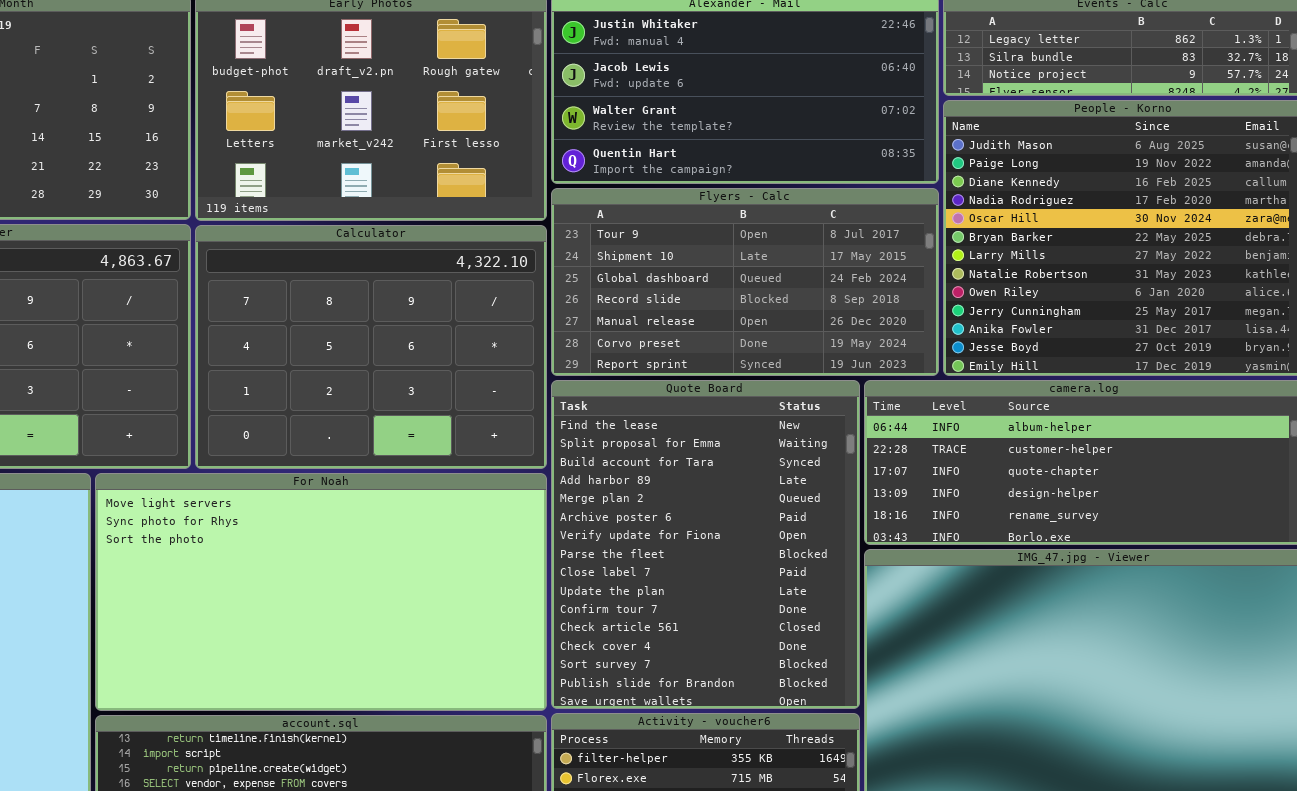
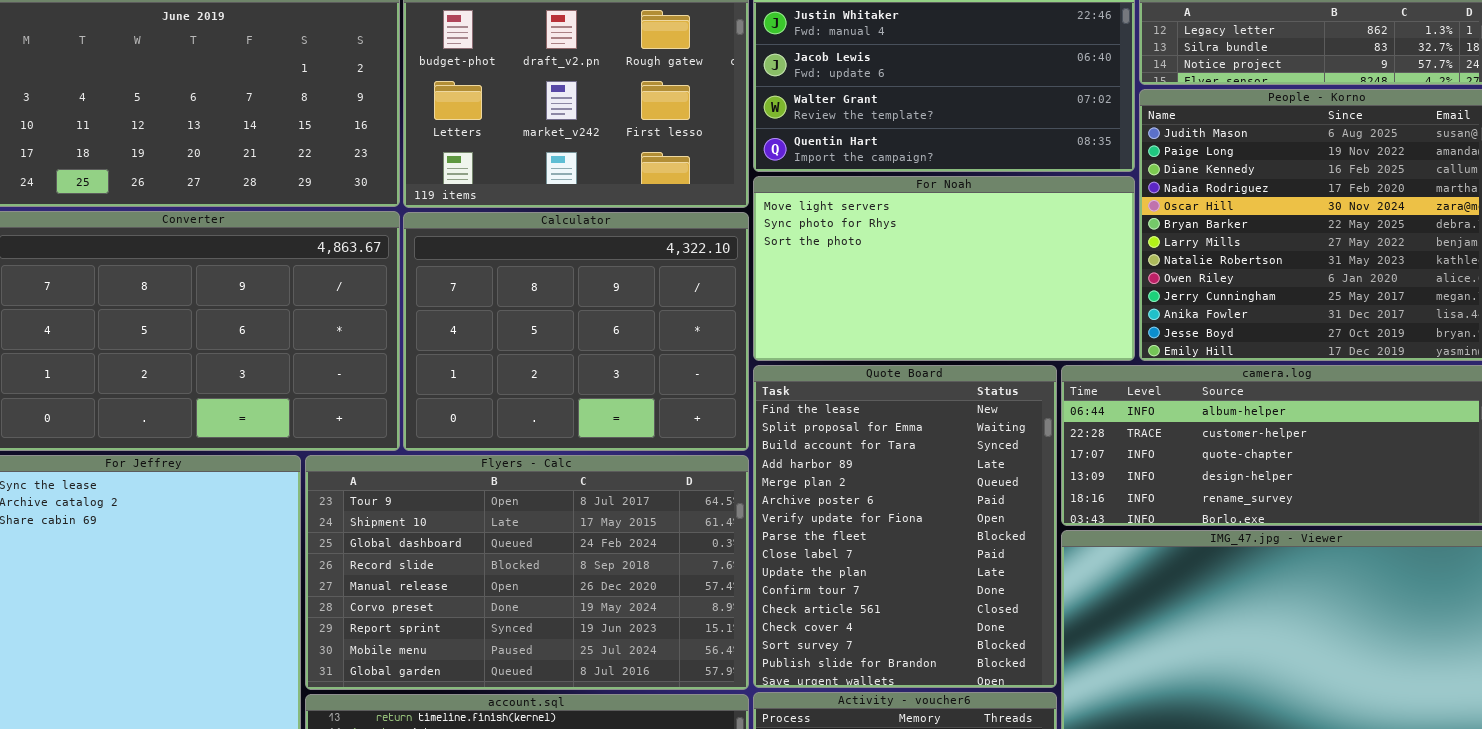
Flyers - Calc: [551,188,939,376] -> [305,455,749,690], moved, resized
For Noah: [95,473,547,711] -> [753,176,1135,361], moved, resized

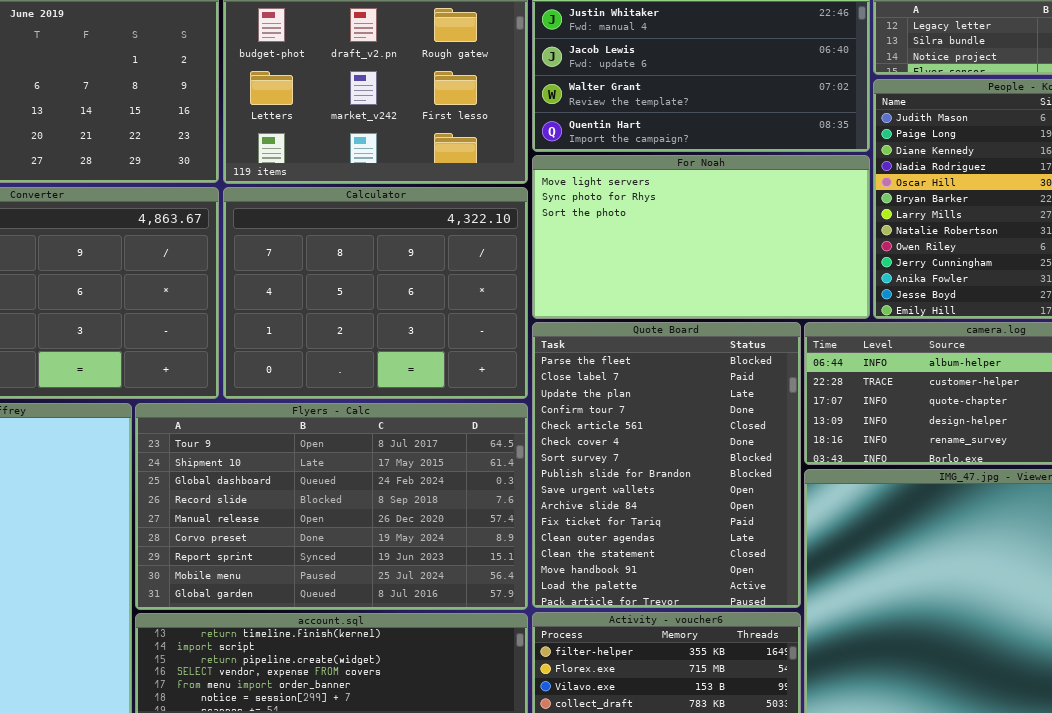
Quote Board: [753,365,1057,688] -> [532,322,801,608], scrolled down 7 rows

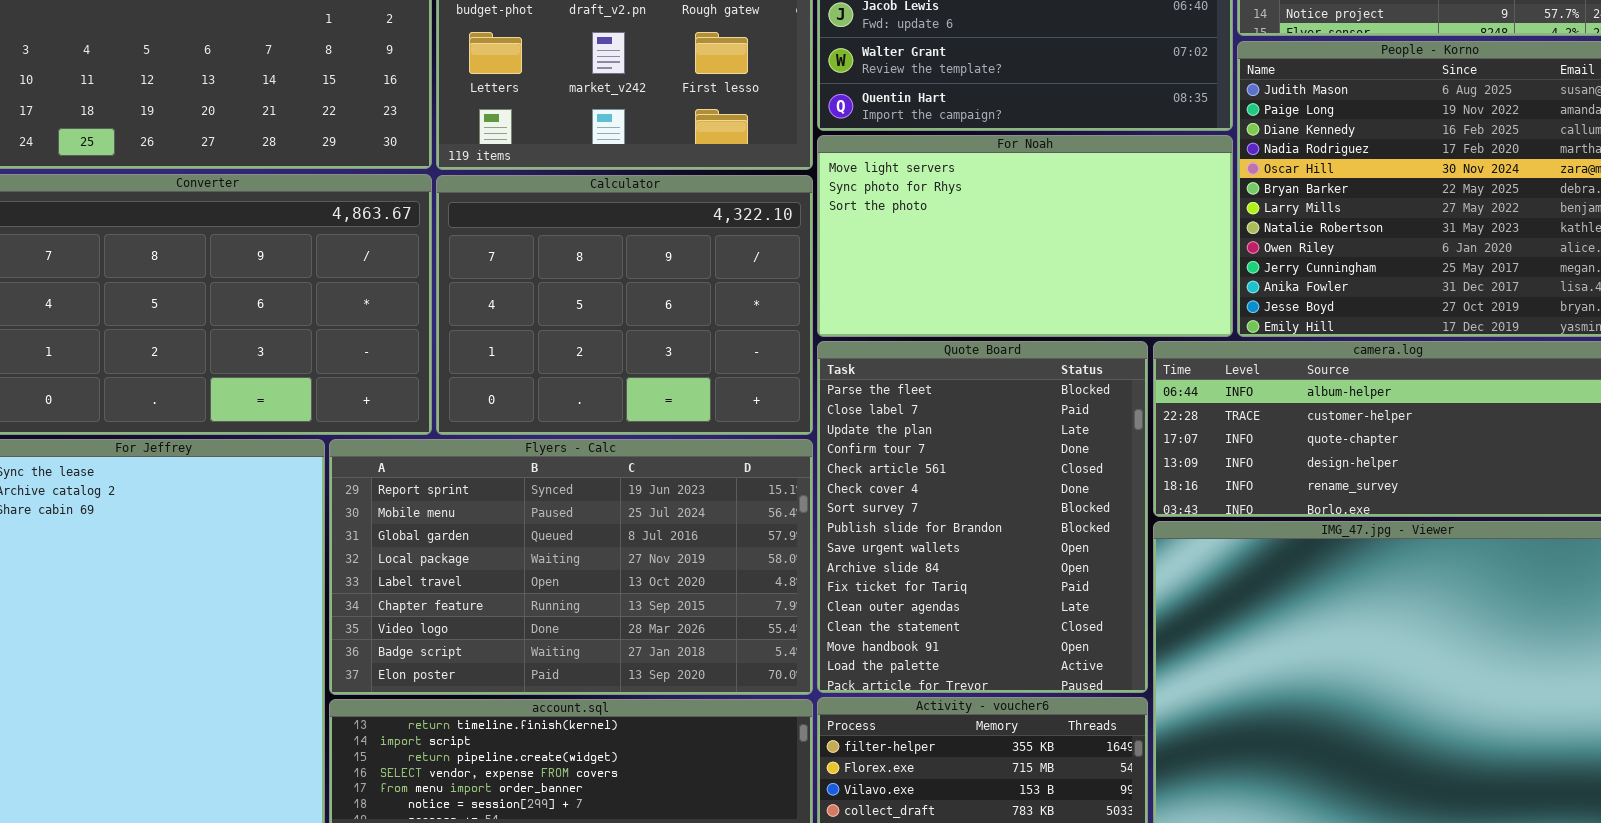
Flyers - Calc: [135,403,528,610] -> [329,439,813,695], scrolled down 6 rows

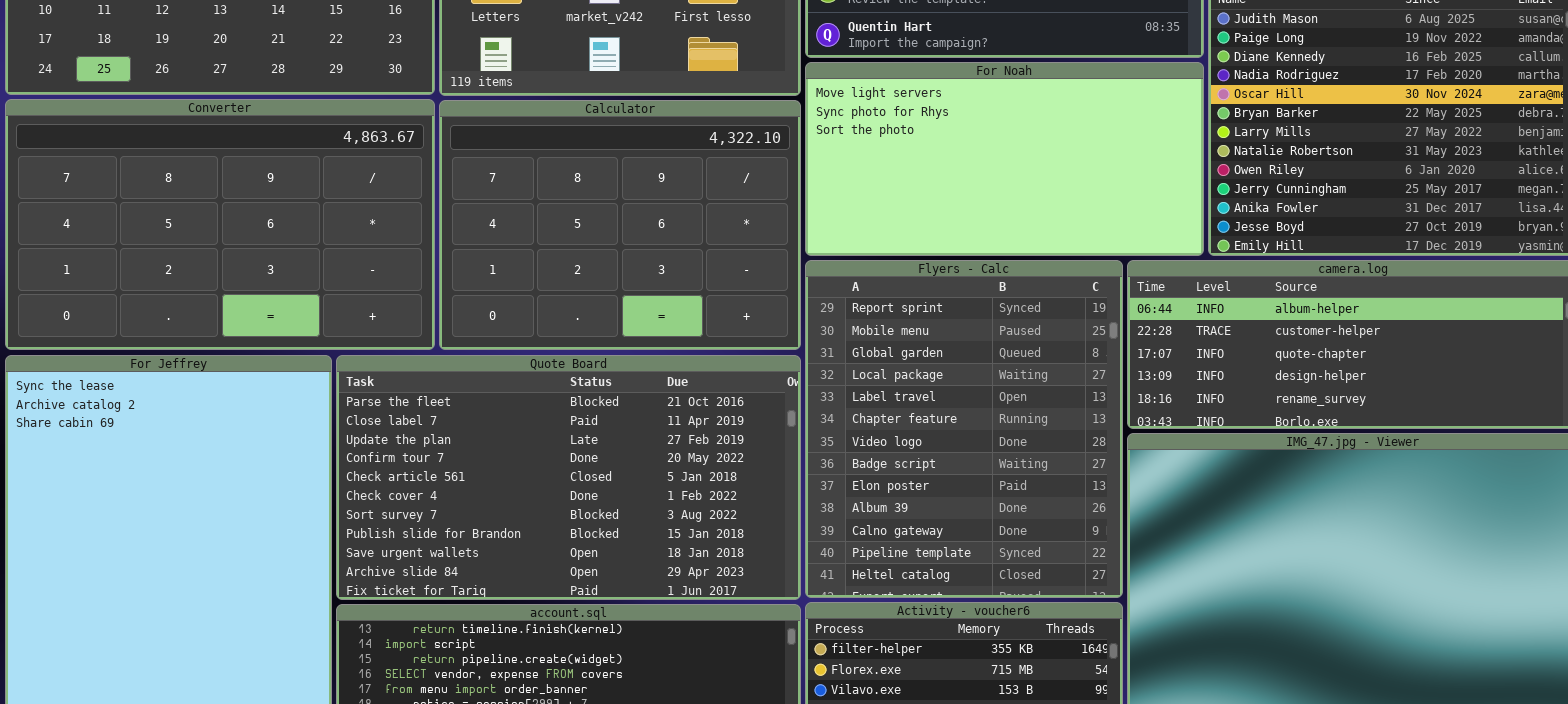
Quote Board: [817,341,1148,693] -> [336,355,801,600], moved, resized
Flyers - Calc: [329,439,813,695] -> [805,260,1123,598], moved, resized

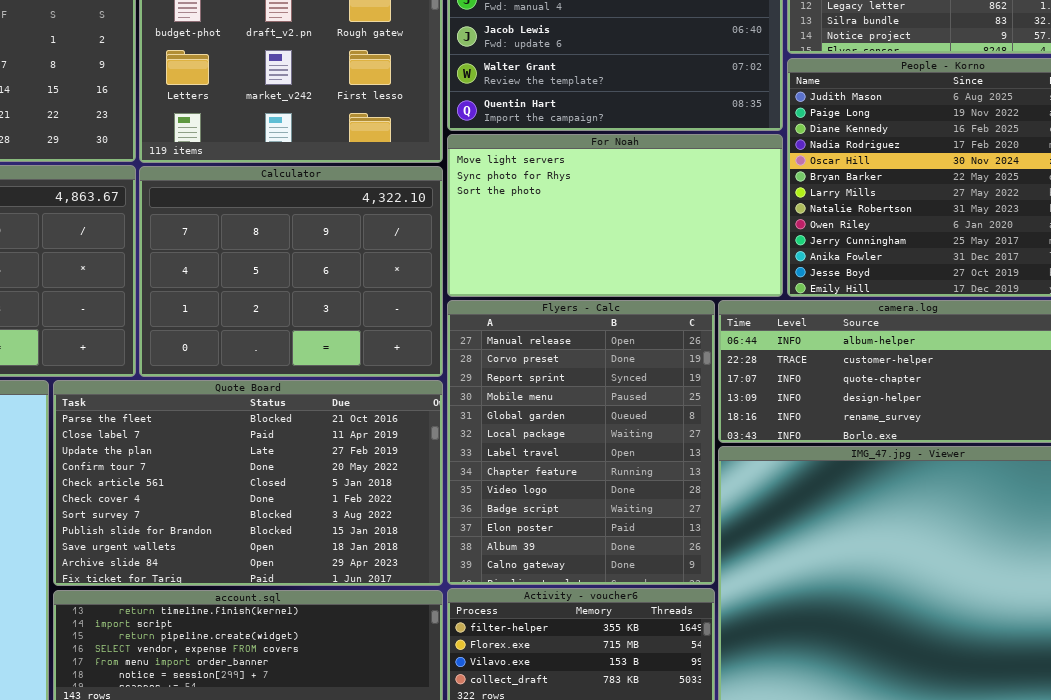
Flyers - Calc: [805,260,1123,598] -> [447,300,715,585], scrolled up 2 rows

